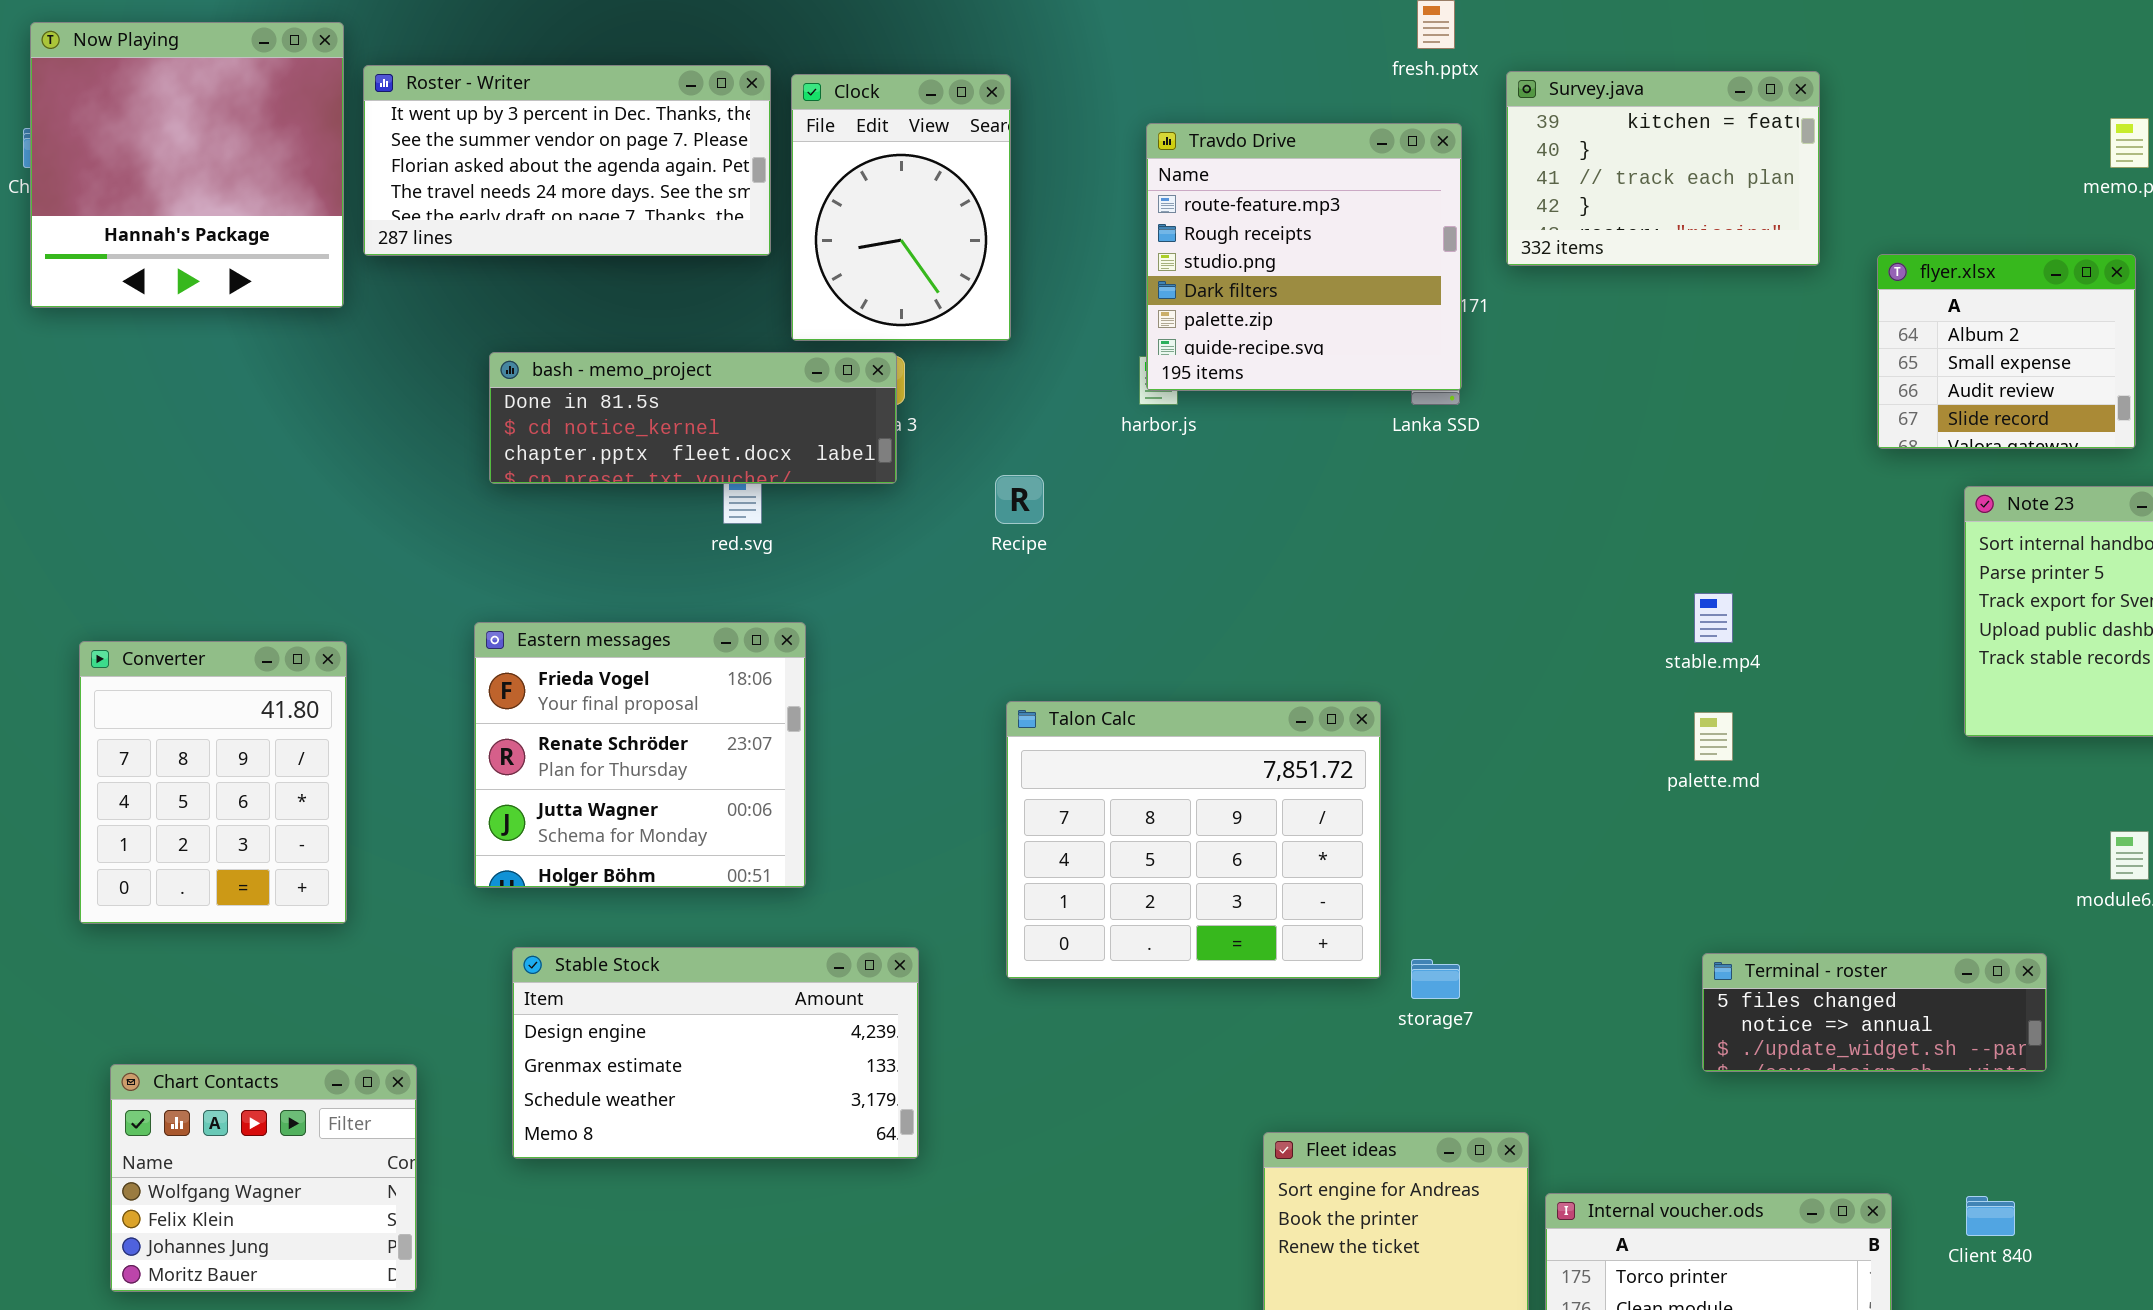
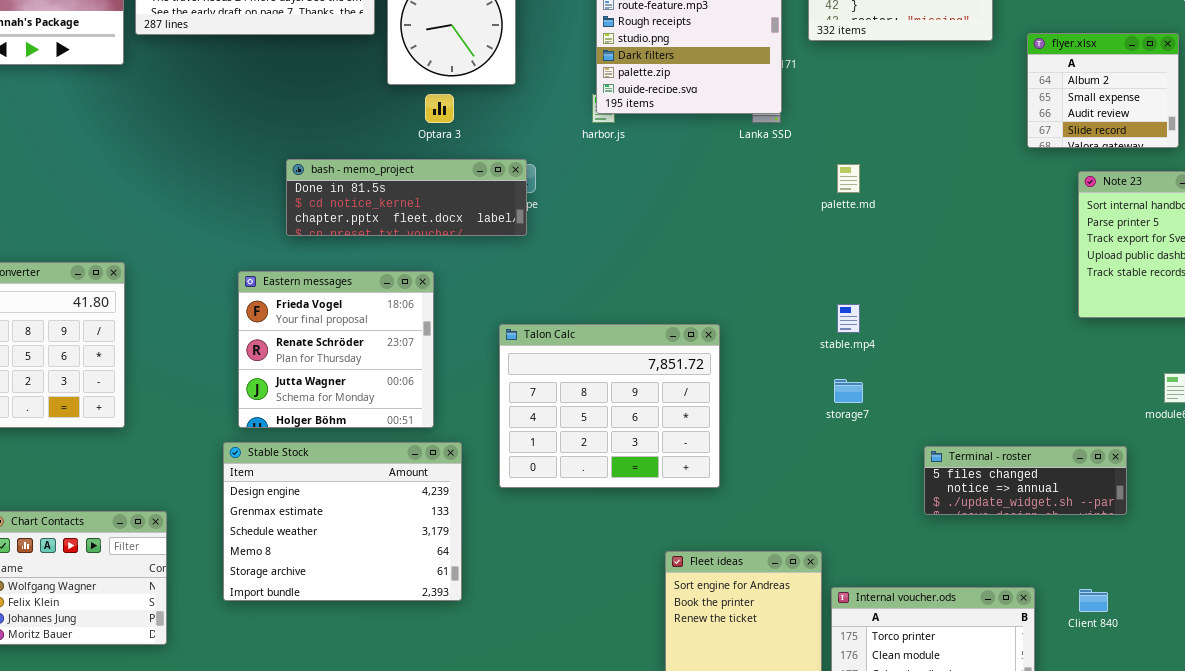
bash - memo_project: [489,352,897,484] -> [286,159,527,236], moved
stable.mp4: [1694,593,1733,643] -> [837,304,860,333], moved
Eastern messages: [474,622,806,888] -> [238,271,434,428], moved
Talon Calc: [1006,701,1381,979] -> [499,324,720,488], moved
palette.md: [1694,712,1733,761] -> [837,164,860,193], moved
Stable Stock: [512,947,919,1159] -> [223,442,462,601], resized
storage7: [1411,959,1460,999] -> [834,379,863,403], moved

